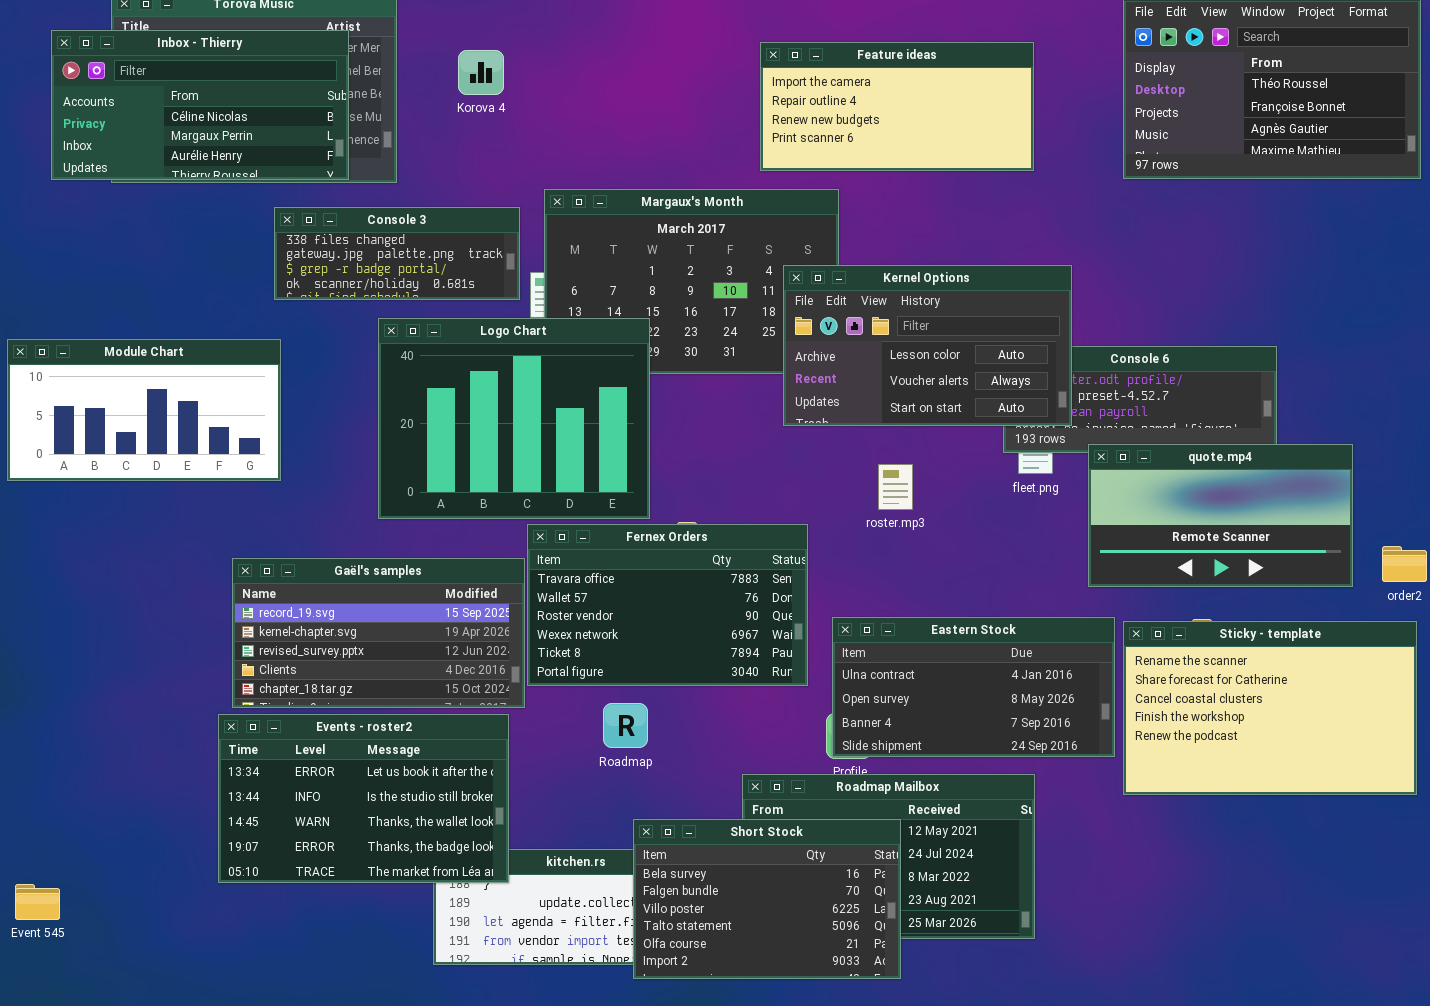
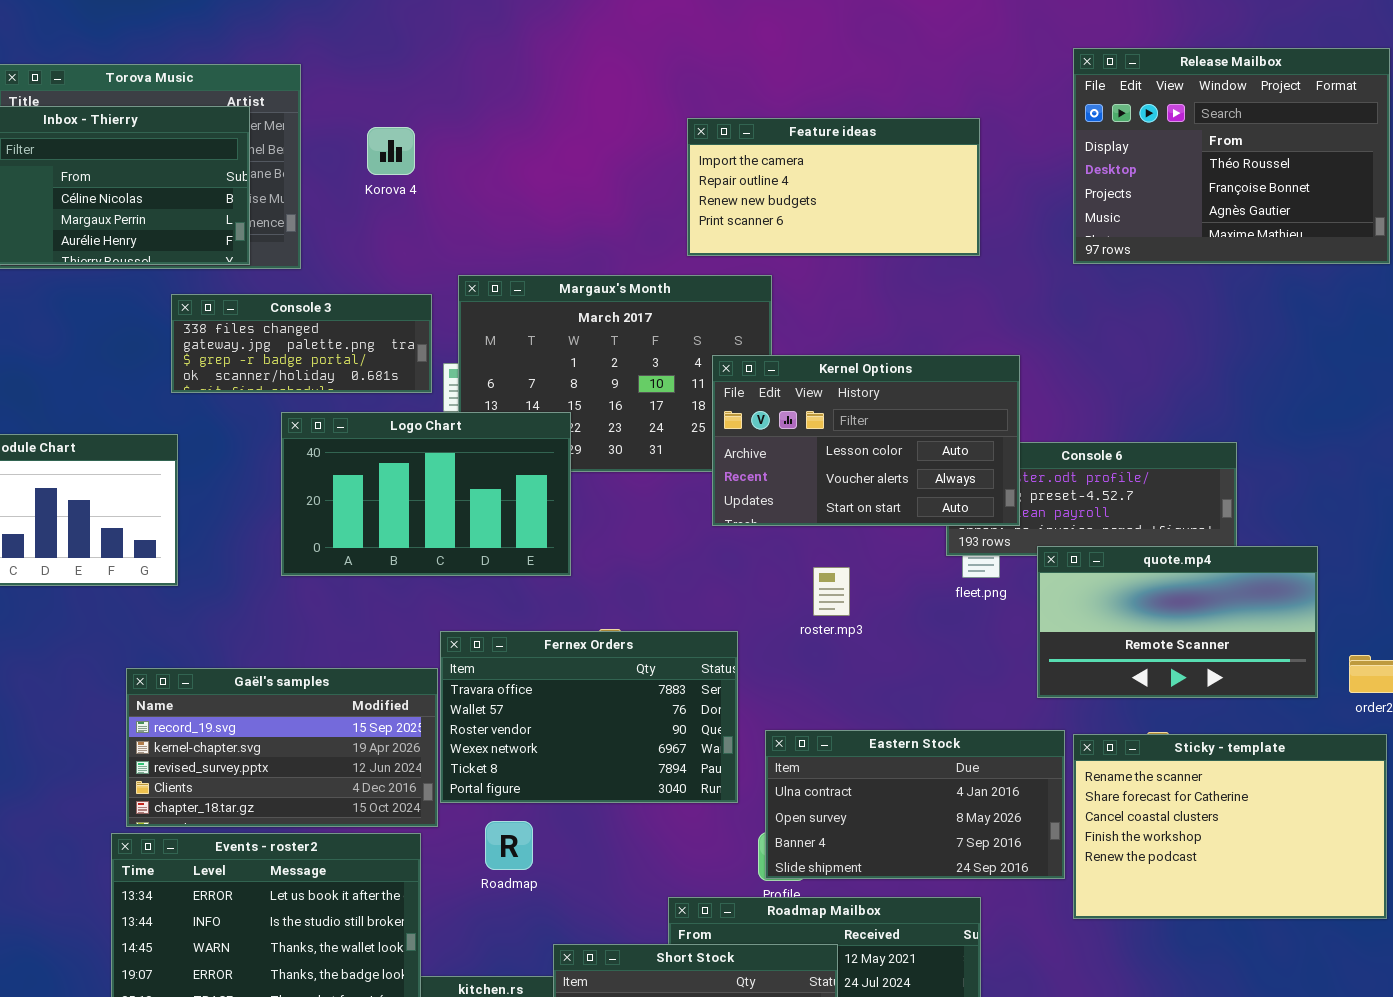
Logo Chart: [378,318,650,519] -> [281,412,571,576], resized
Roadmap: [603,703,648,748] -> [485,821,533,870], moved

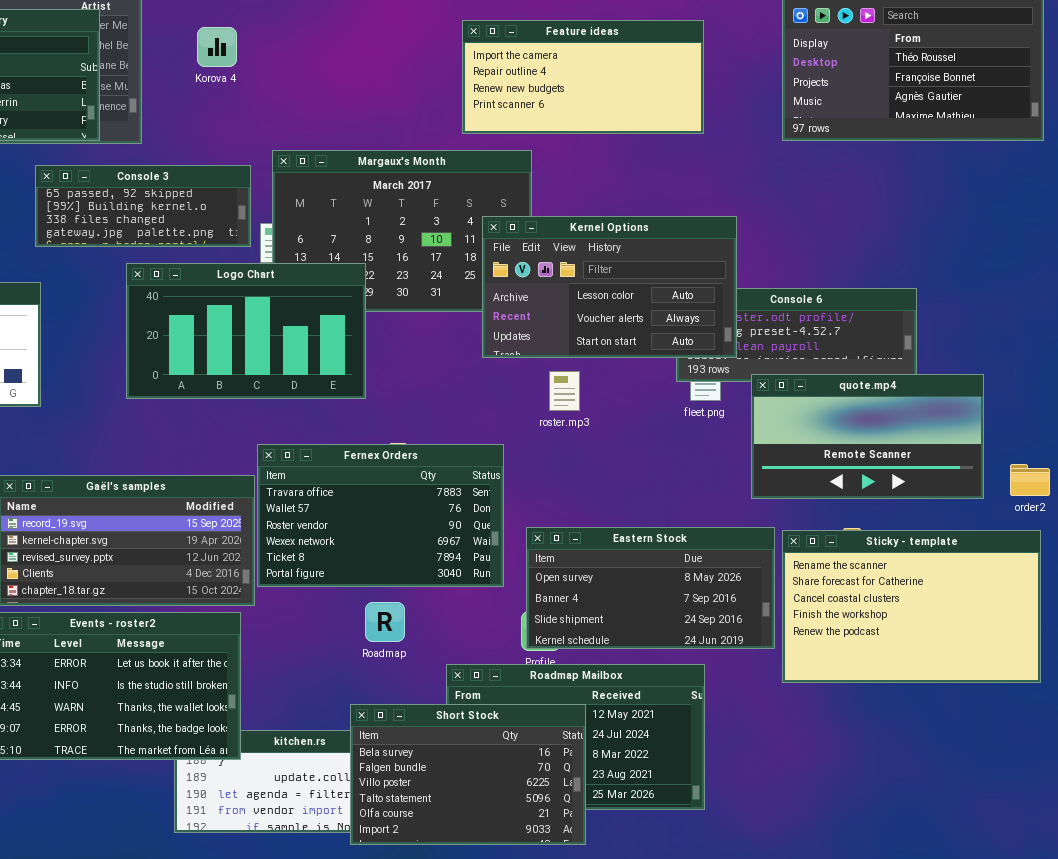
Console 3: [171,294,432,393] -> [35,165,251,247], scrolled up 2 rows
roster.mp3: [813,567,850,616] -> [549,371,580,411], moved
Eastern Stock: [765,730,1065,879] -> [526,527,775,649], scrolled down 1 row
Roadmap: [485,821,533,870] -> [365,602,405,642], moved

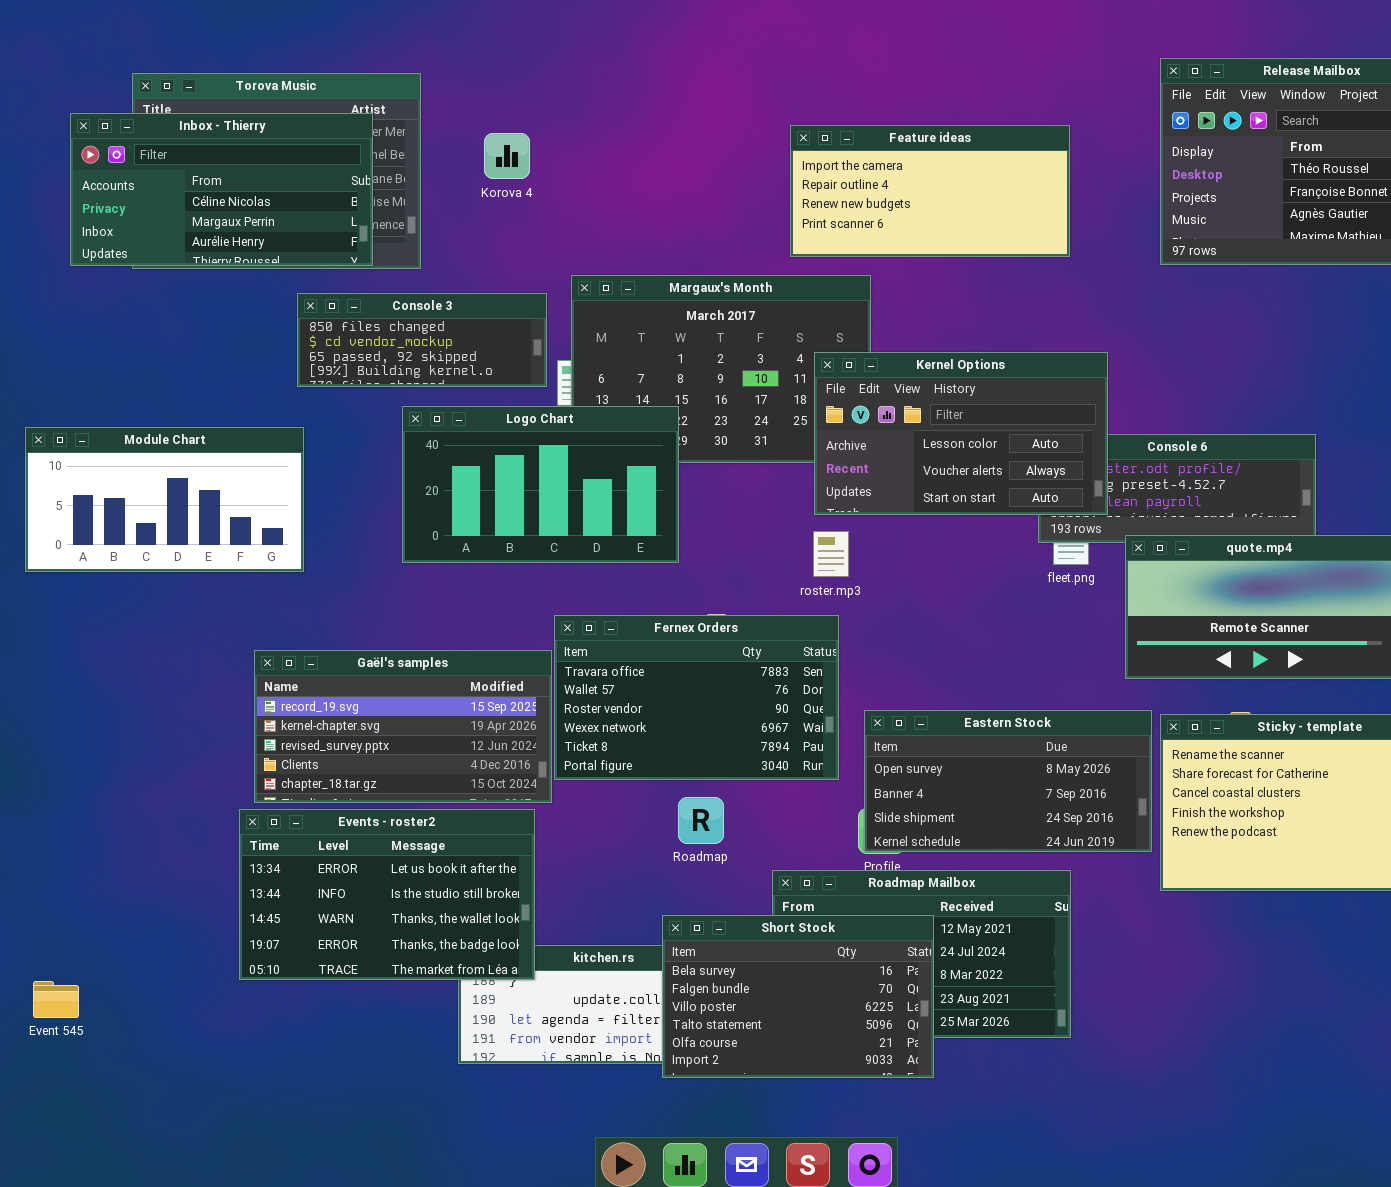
Console 3: [35,165,251,247] -> [297,293,547,387], scrolled up 2 rows
roster.mp3: [549,371,580,411] -> [813,531,849,577], moved

